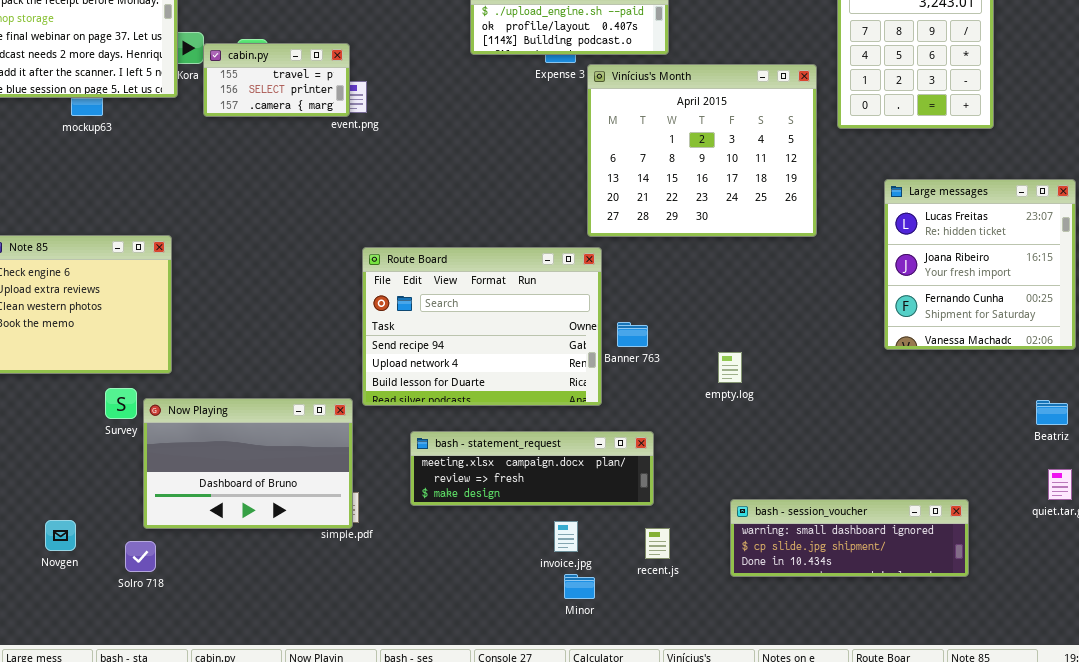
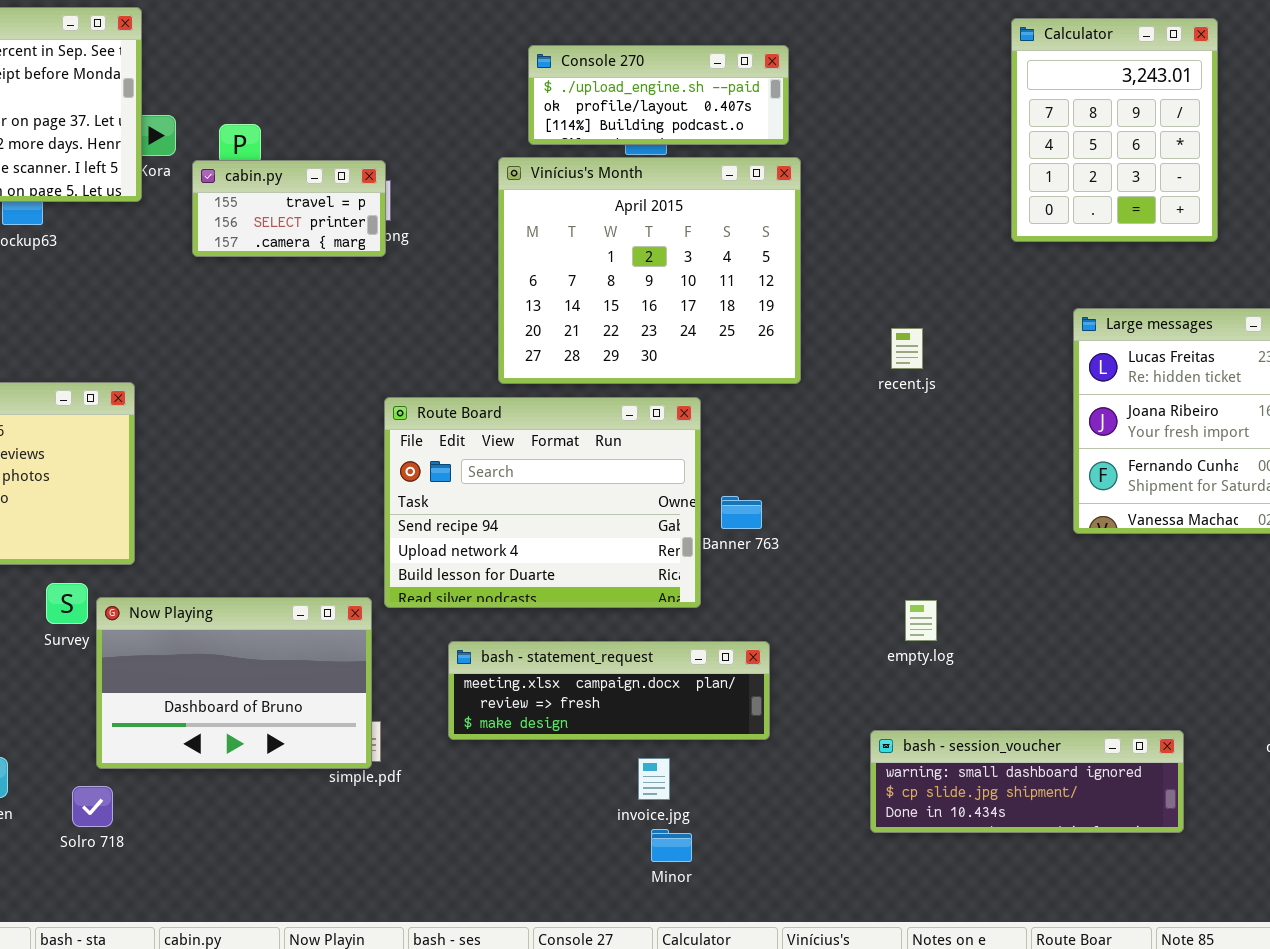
cabin.py: [203,43,350,117] -> [192,160,386,257], moved
Vinícius's Month: [587,64,817,237] -> [498,157,801,384], moved
empty.log: [718,352,742,383] -> [905,600,937,641], moved
recent.js: [645,528,670,559] -> [891,328,923,369], moved

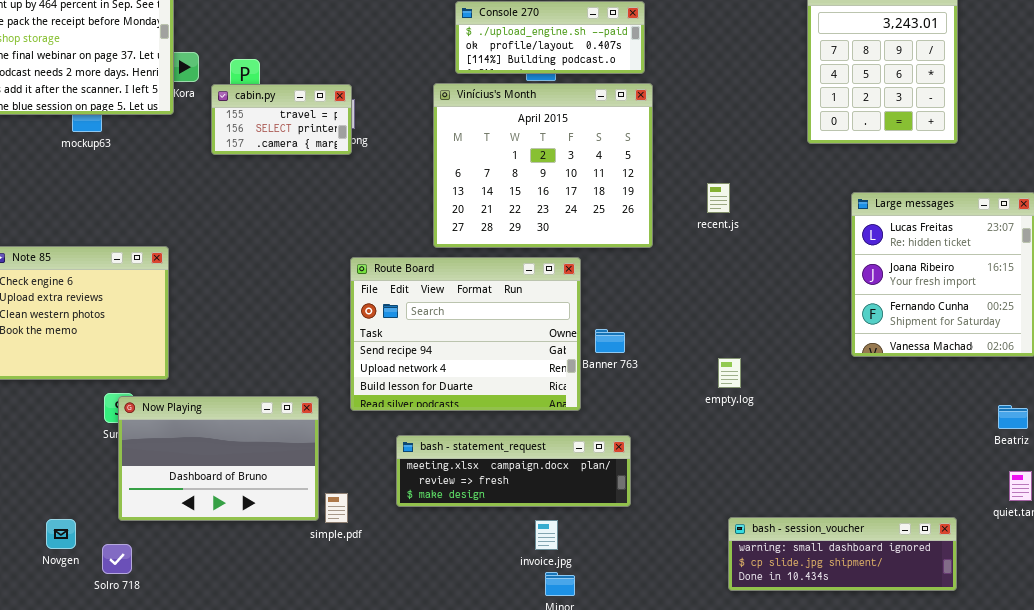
recent.js: [891,328,923,369] -> [707,183,730,213], moved
Now Playing: [96,597,372,769] -> [118,396,319,521], moved
empty.log: [905,600,937,641] -> [718,358,741,388], moved
bash - session_voucher: [870,730,1184,833] -> [728,517,957,591], moved
Solro 718: [72,786,113,827] -> [102,544,132,574], moved

